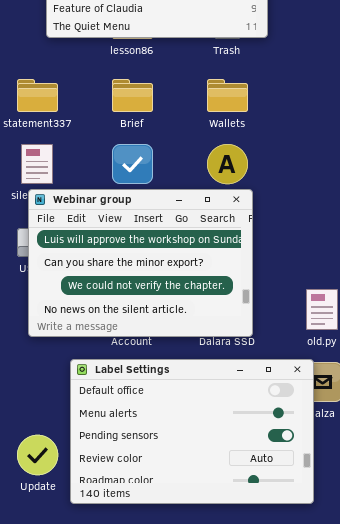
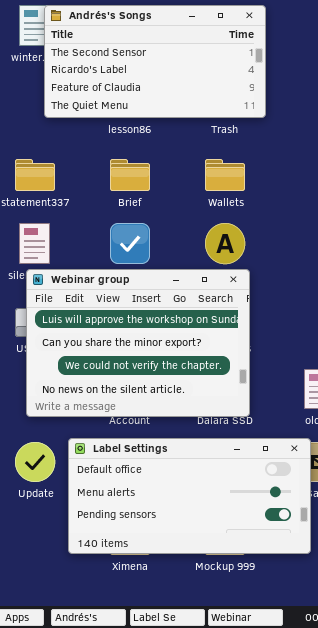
Label Settings: [70,359,314,504] -> [68,438,311,554], resized
Update: [17,435,58,475] -> [15,442,55,482], moved

